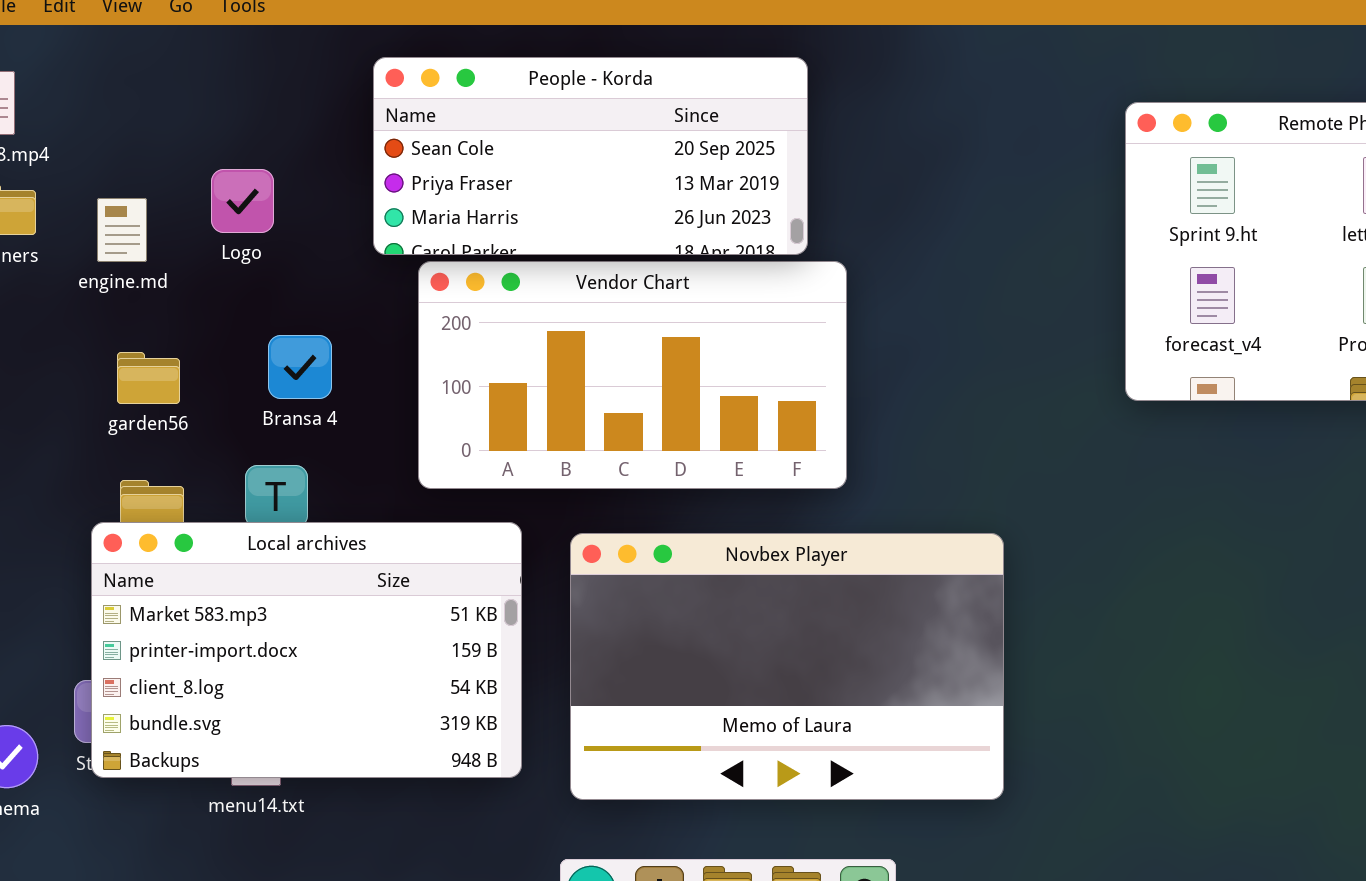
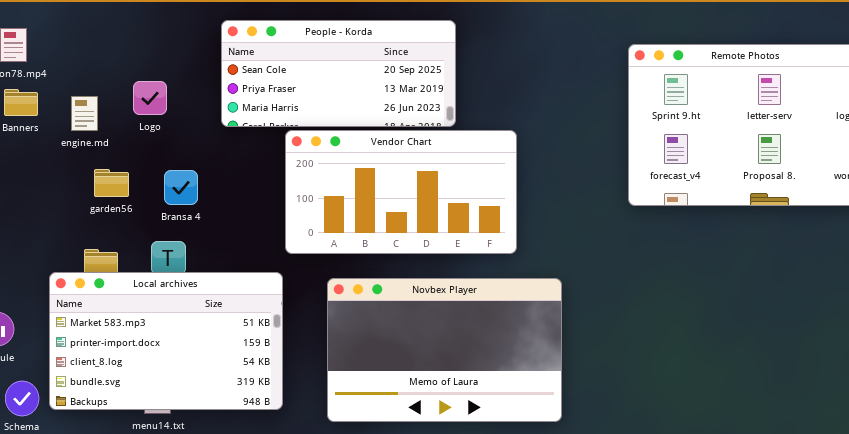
Vendor Chart: [418,261,847,489] -> [285,130,517,254], moved
garden56: [117,352,180,404] -> [94,169,129,197], moved
Local archives: [91,522,522,778] -> [49,272,283,410], moved

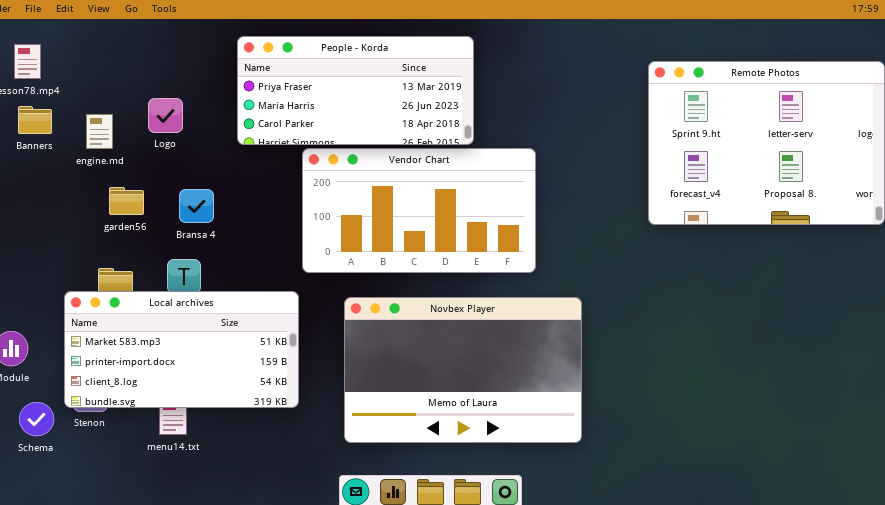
People - Korda: [221,20,456,127] -> [237,36,474,145], scrolled down 1 row
Local archives: [49,272,283,410] -> [64,291,299,408], resized

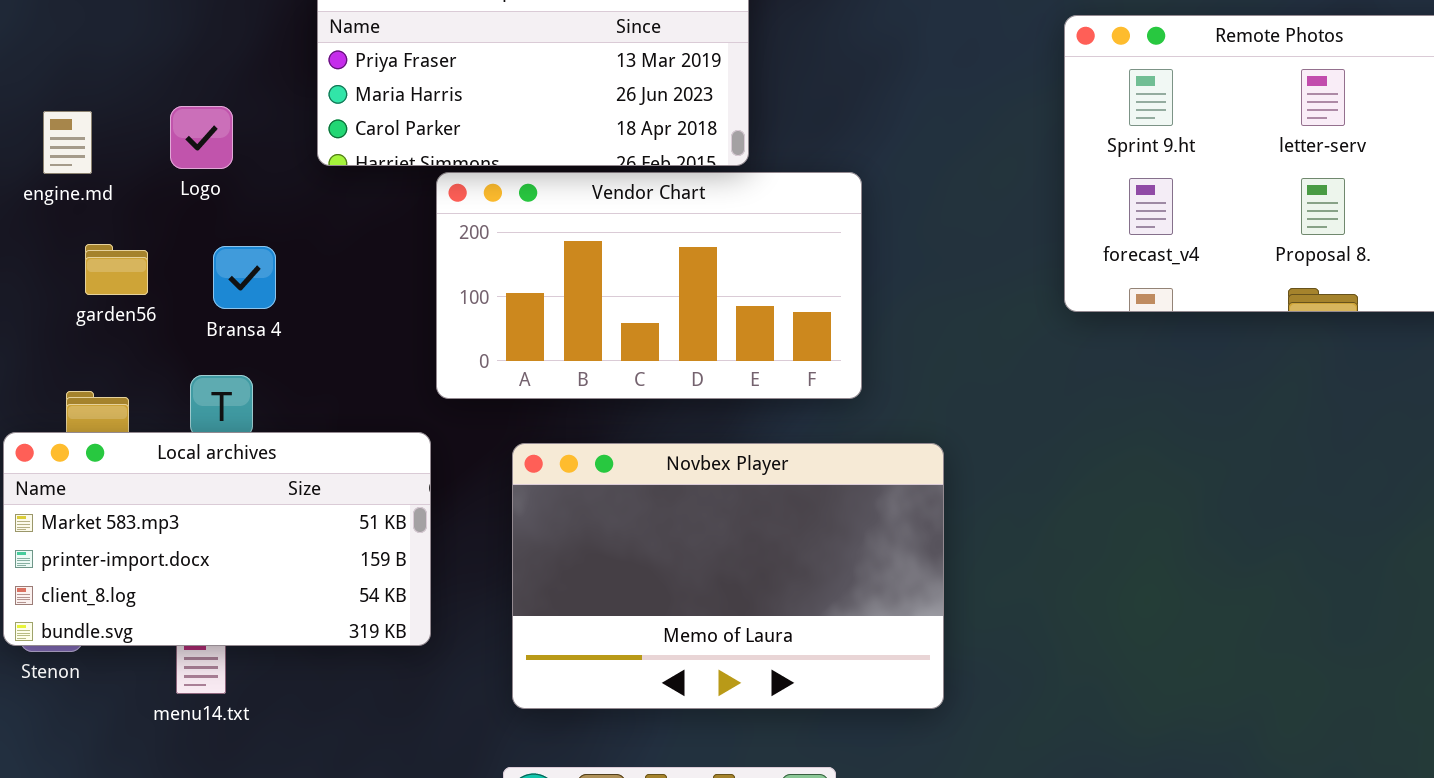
Logo: [148,98,183,133] -> [170,106,233,169], moved

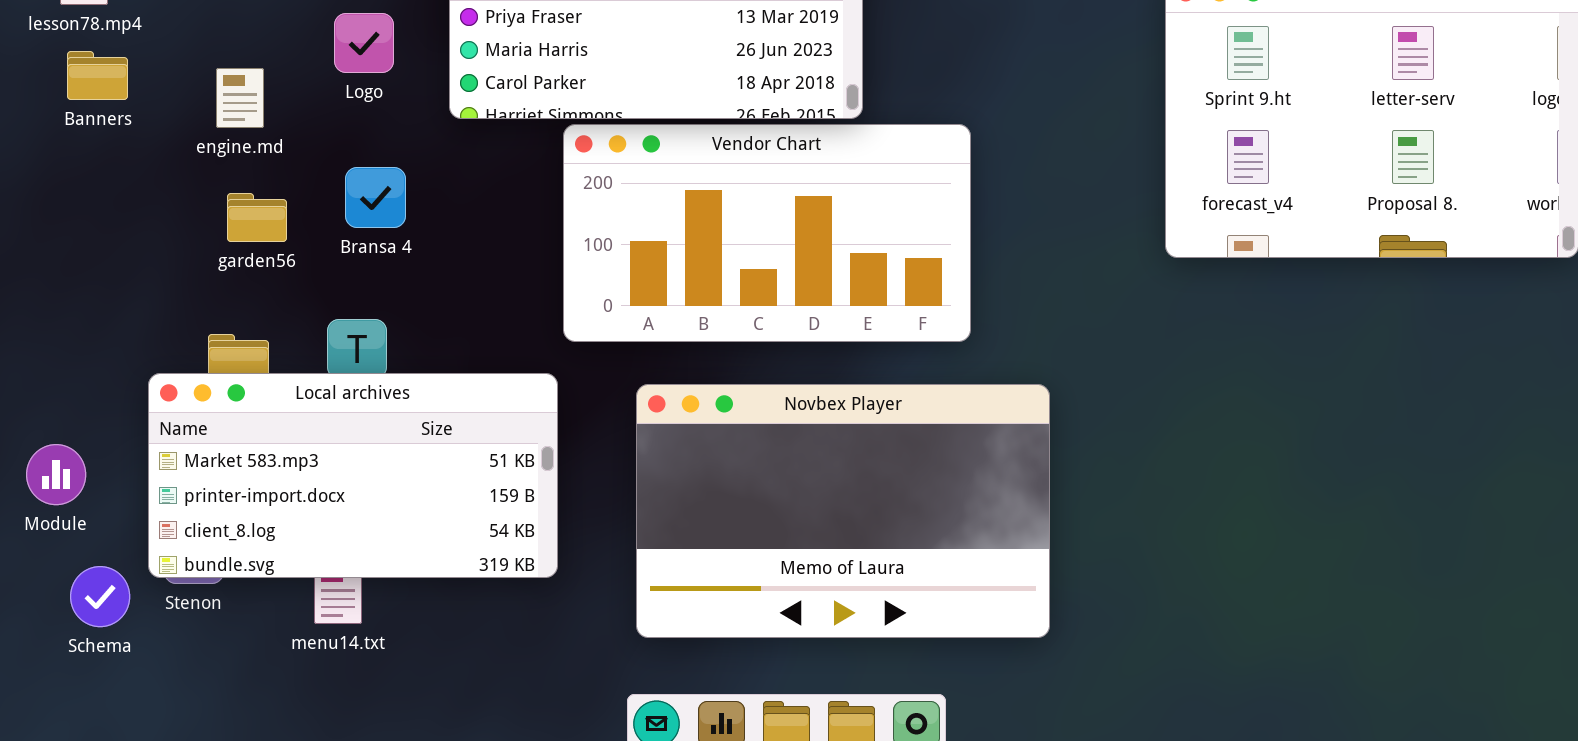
Logo: [170,106,233,169] -> [334,13,394,73], moved
engine.md: [43,111,92,174] -> [216,68,264,128], moved
Bransa 4: [213,246,276,309] -> [345,167,406,228], moved

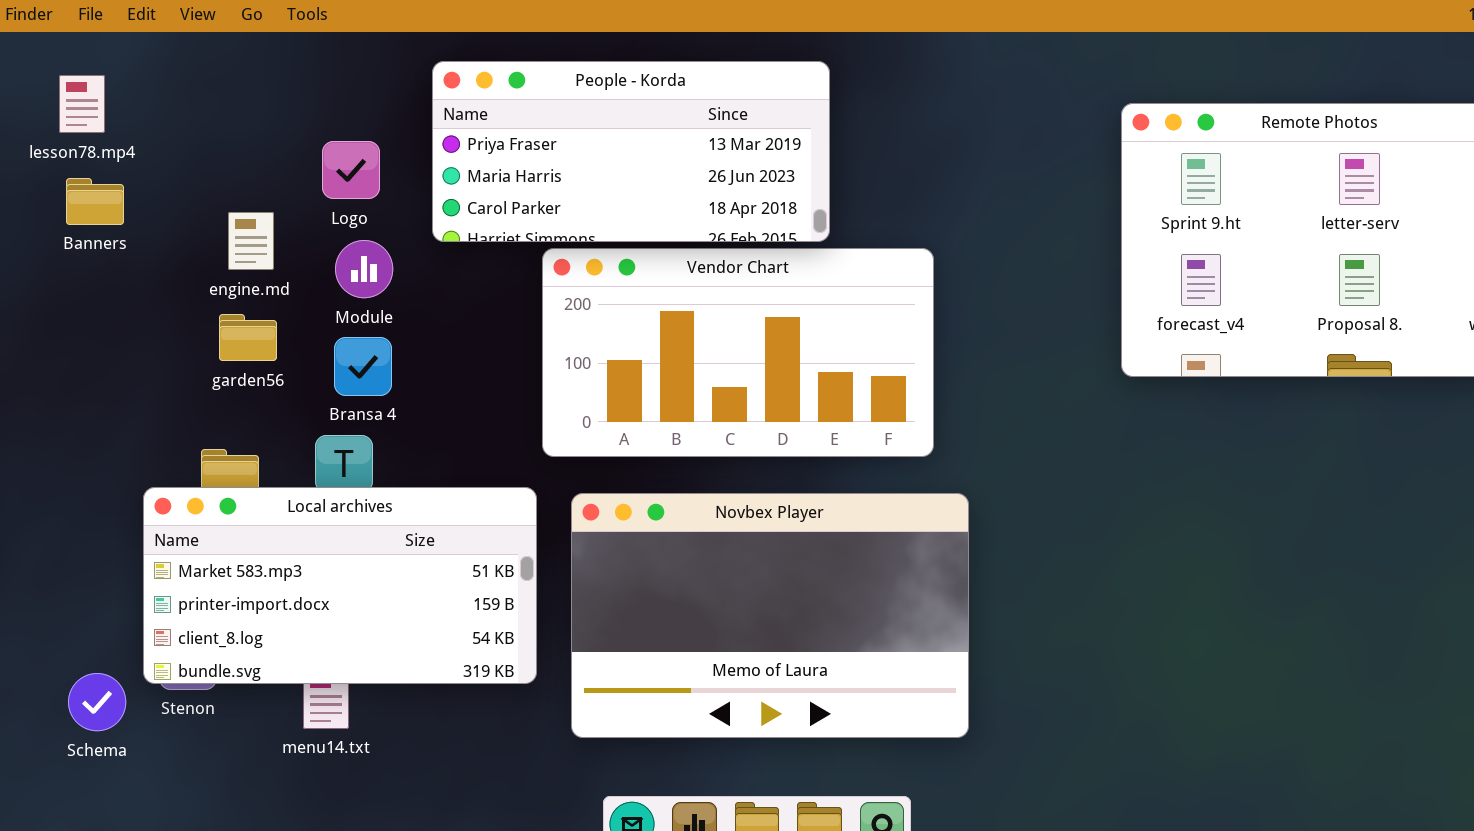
engine.md: [216,68,264,128] -> [228,212,274,270], moved
Bransa 4: [345,167,406,228] -> [334,337,392,396], moved
Novbex Player: [636,384,1050,638] -> [571,493,969,738], moved
Module: [26,444,86,505] -> [335,240,393,298], moved

